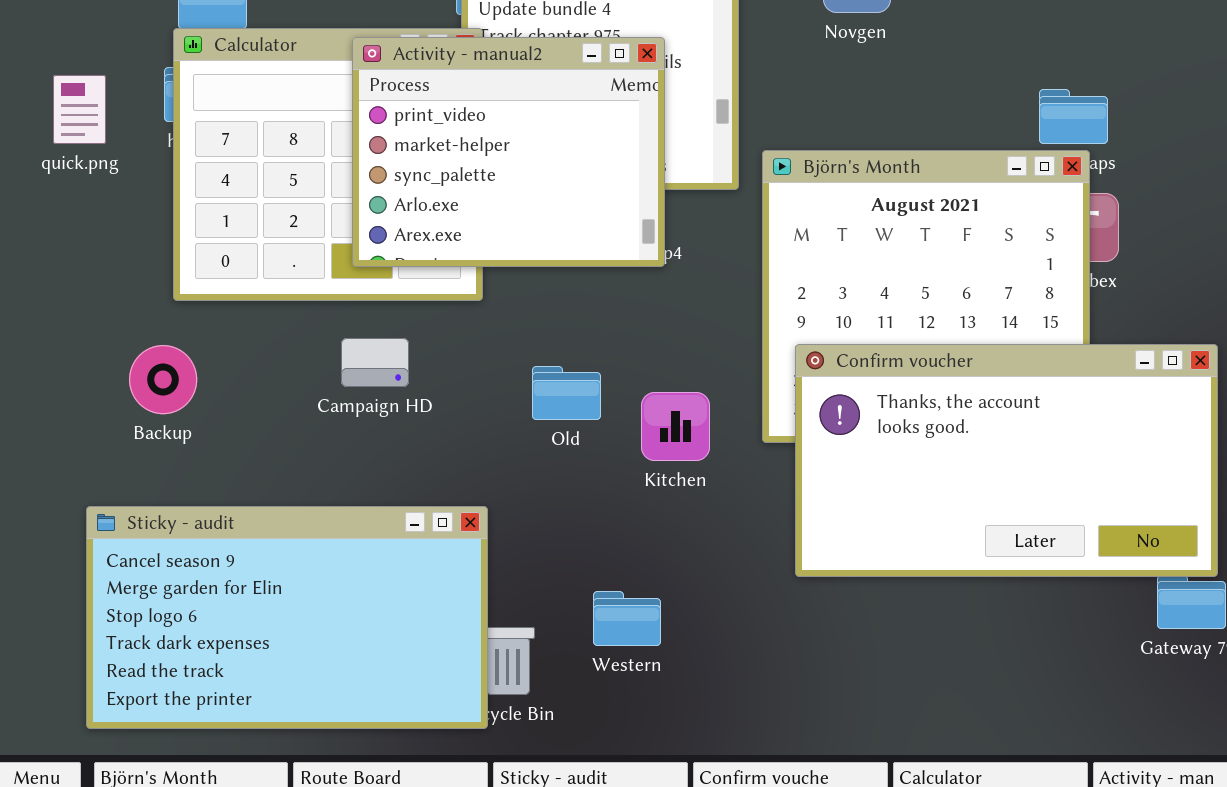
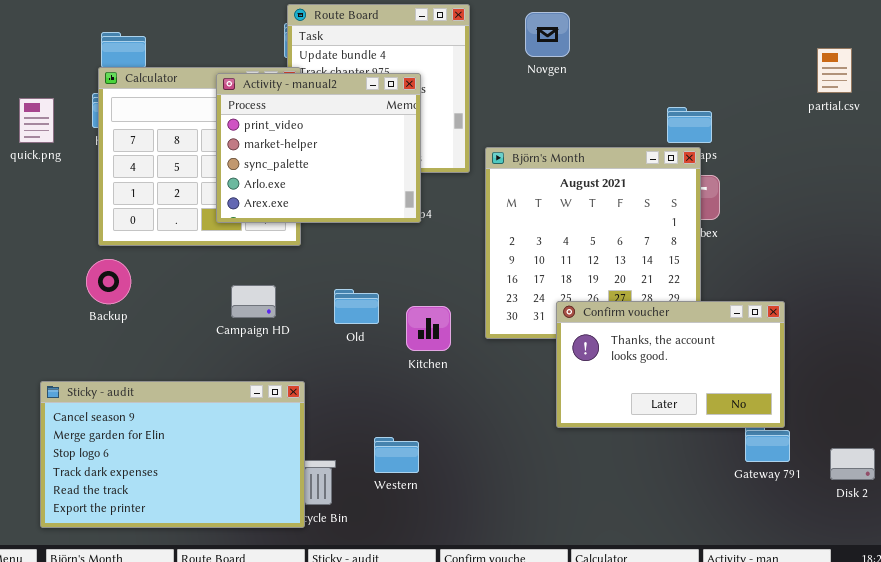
Campaign HD: [341,338,409,387] -> [231,285,276,318], moved
Confirm voucher: [795,344,1218,577] -> [556,301,785,428], resized
Backup: [129,345,197,414] -> [86,259,131,304], moved

